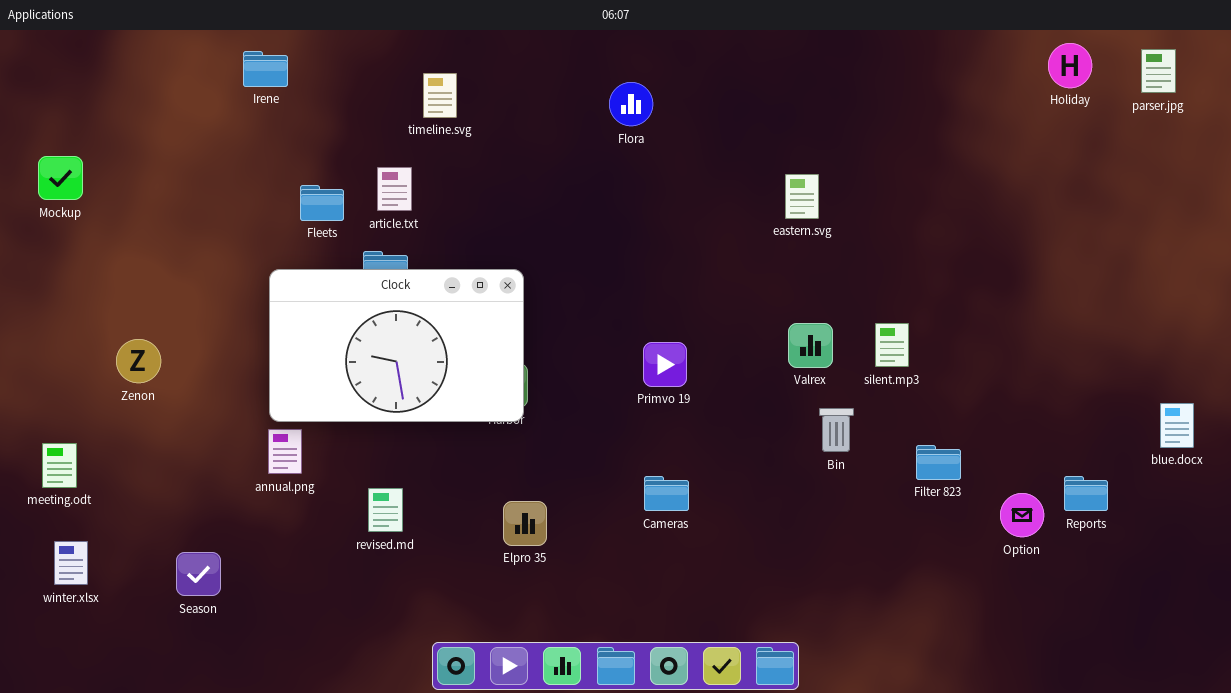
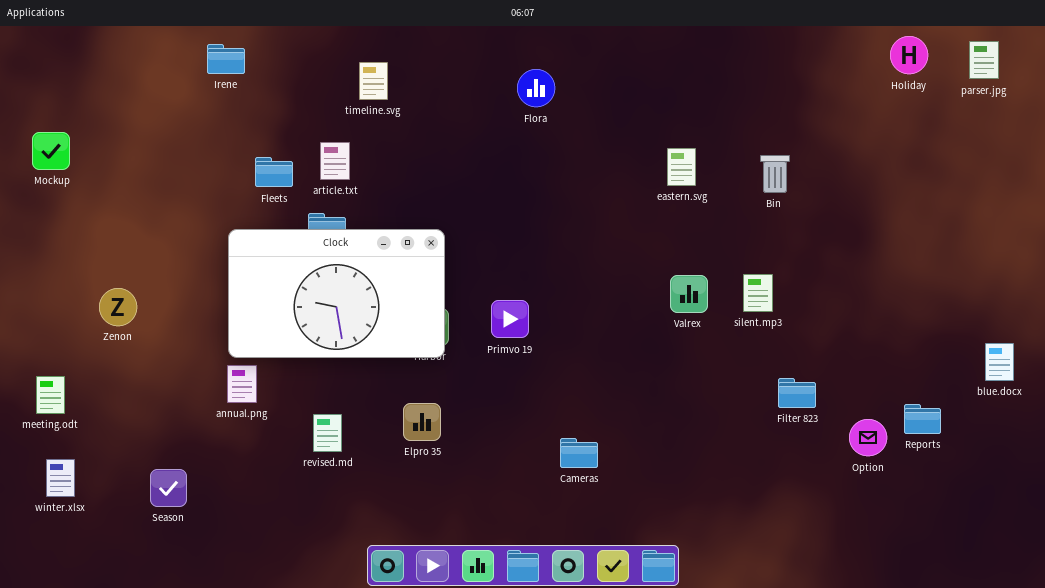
Primvo 19: [643,342,687,387] -> [491,300,529,338], moved
Bin: [819,408,854,452] -> [760,155,790,193], moved
Cameras: [644,476,689,511] -> [560,438,598,468], moved
Elpro 35: [503,501,547,546] -> [403,403,441,441], moved

